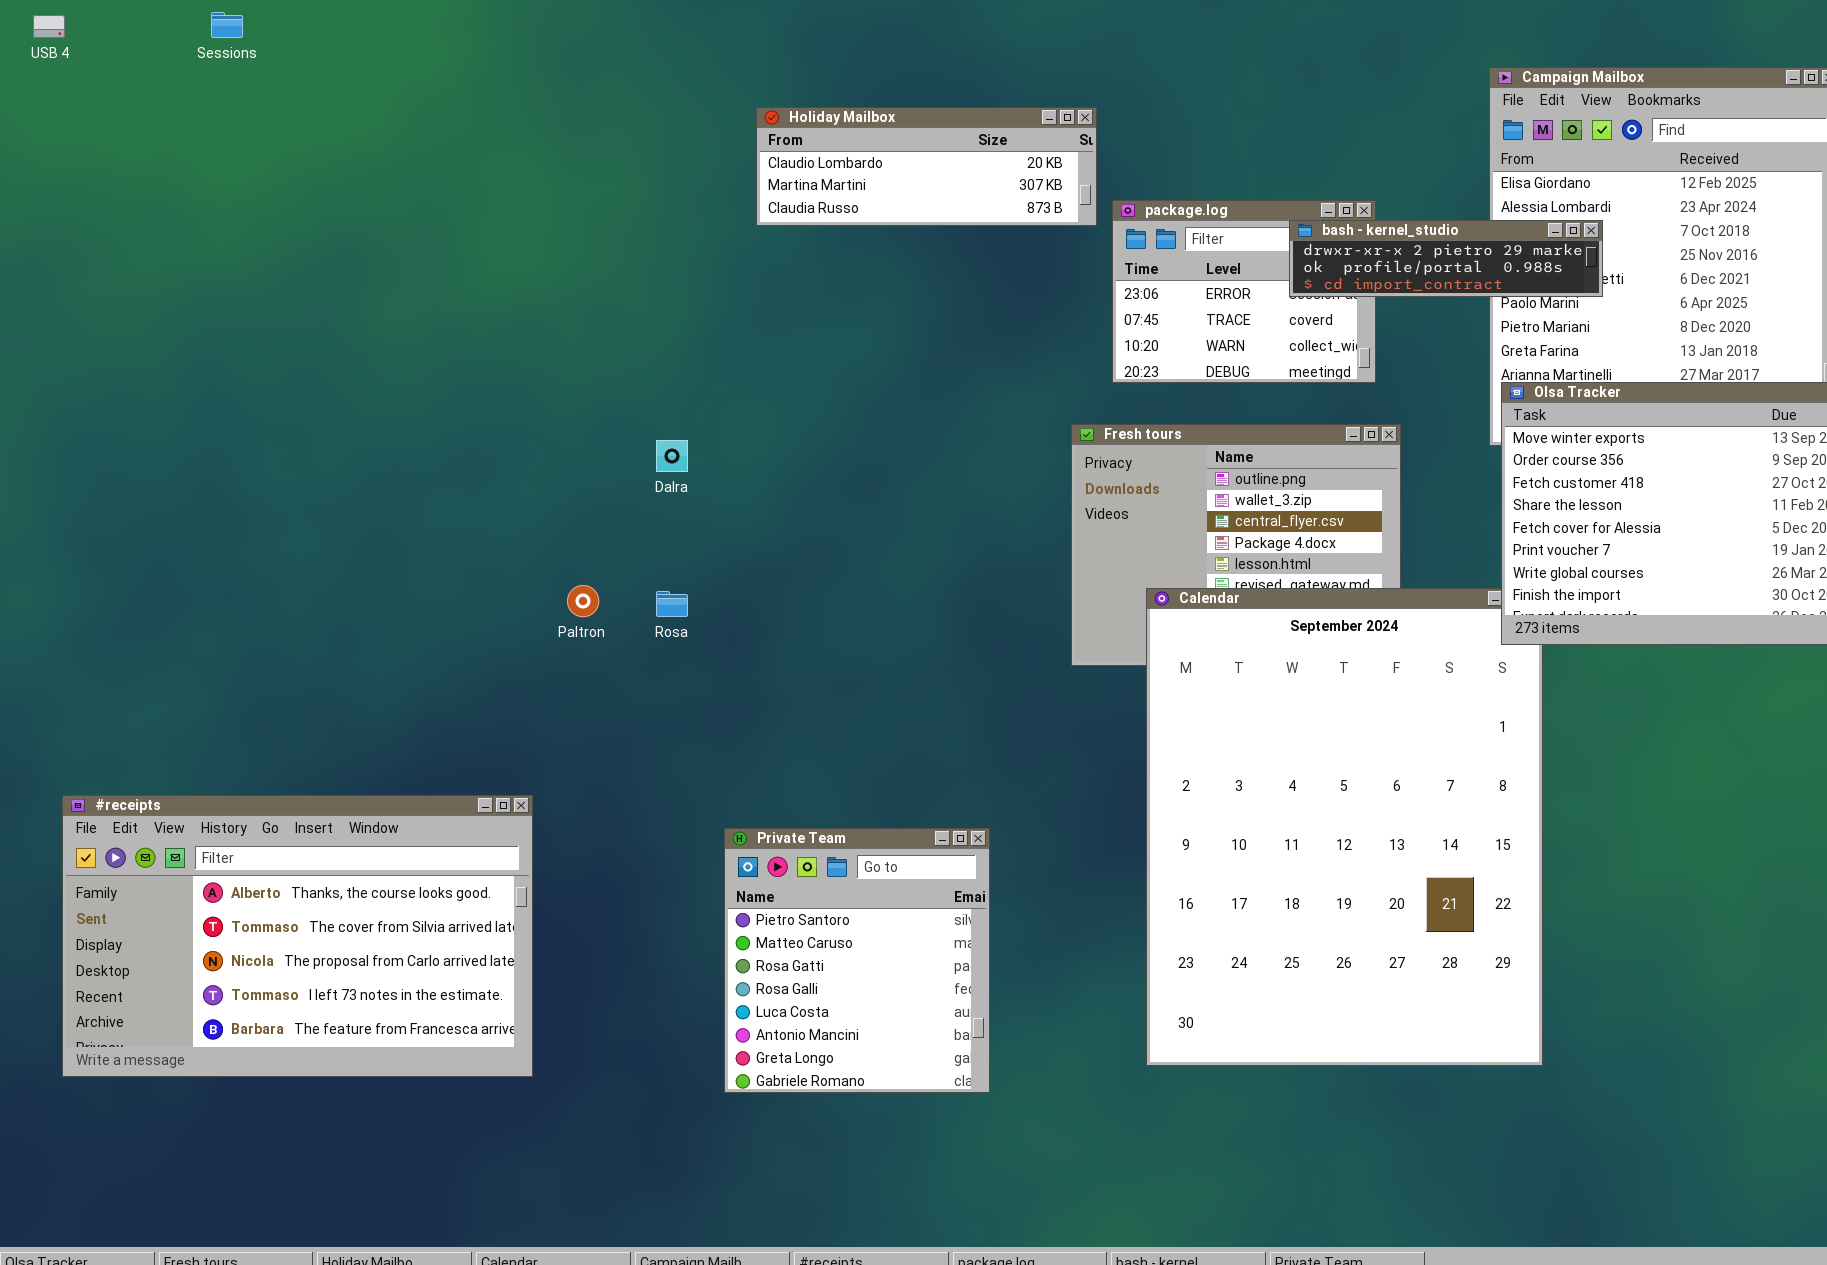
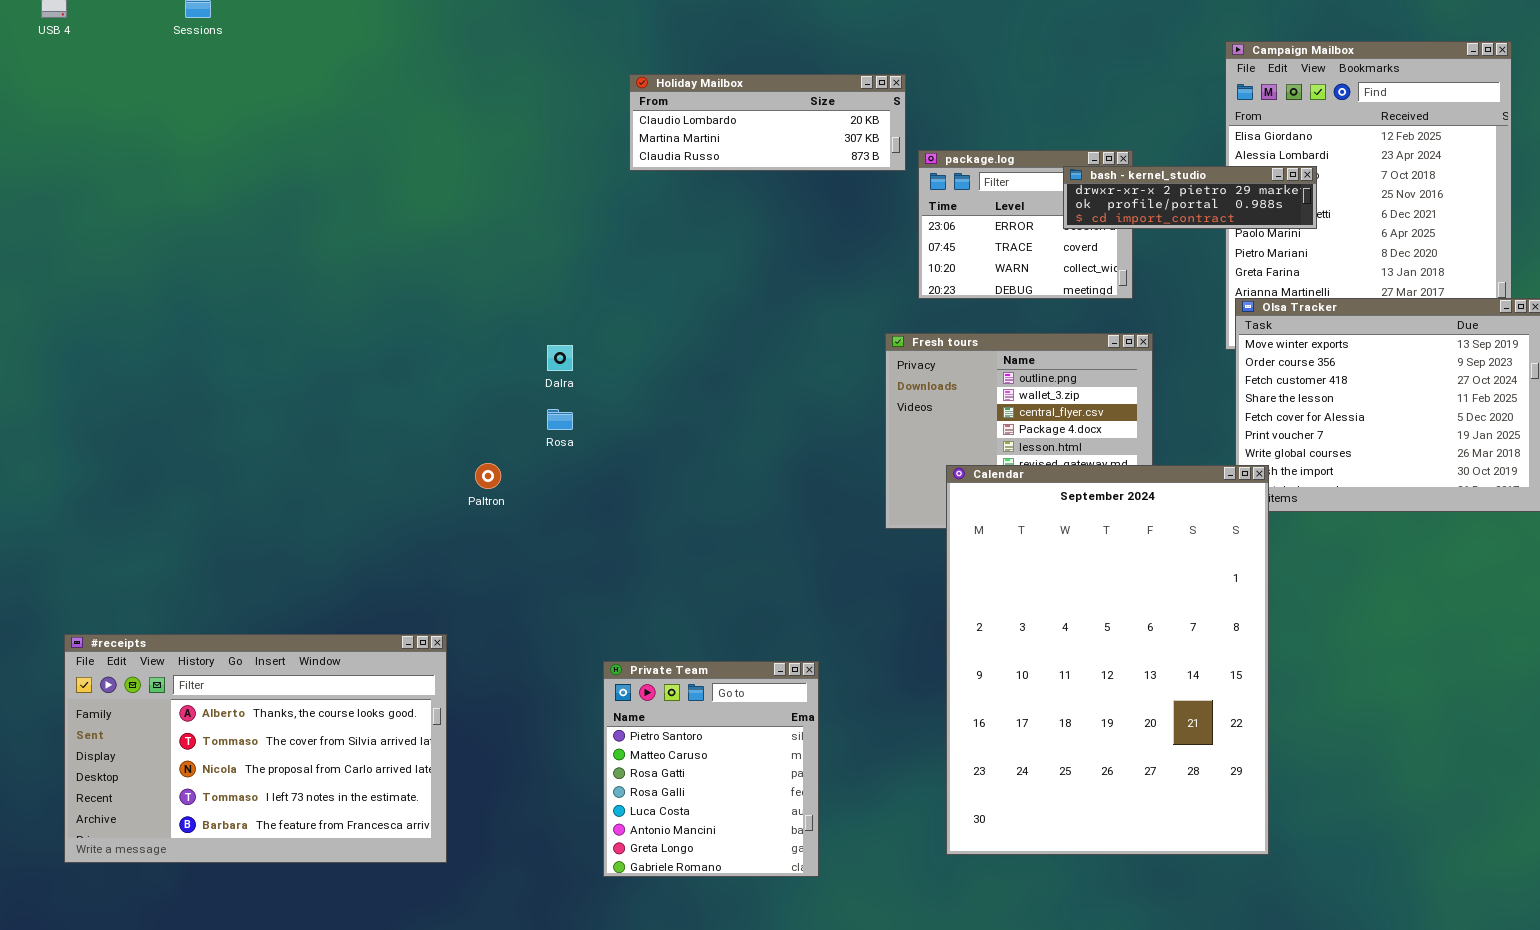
Calendar: [1146,588,1543,1066] -> [946,465,1269,855], raised
Rosa: [656,591,688,617] -> [547,409,573,430], moved

